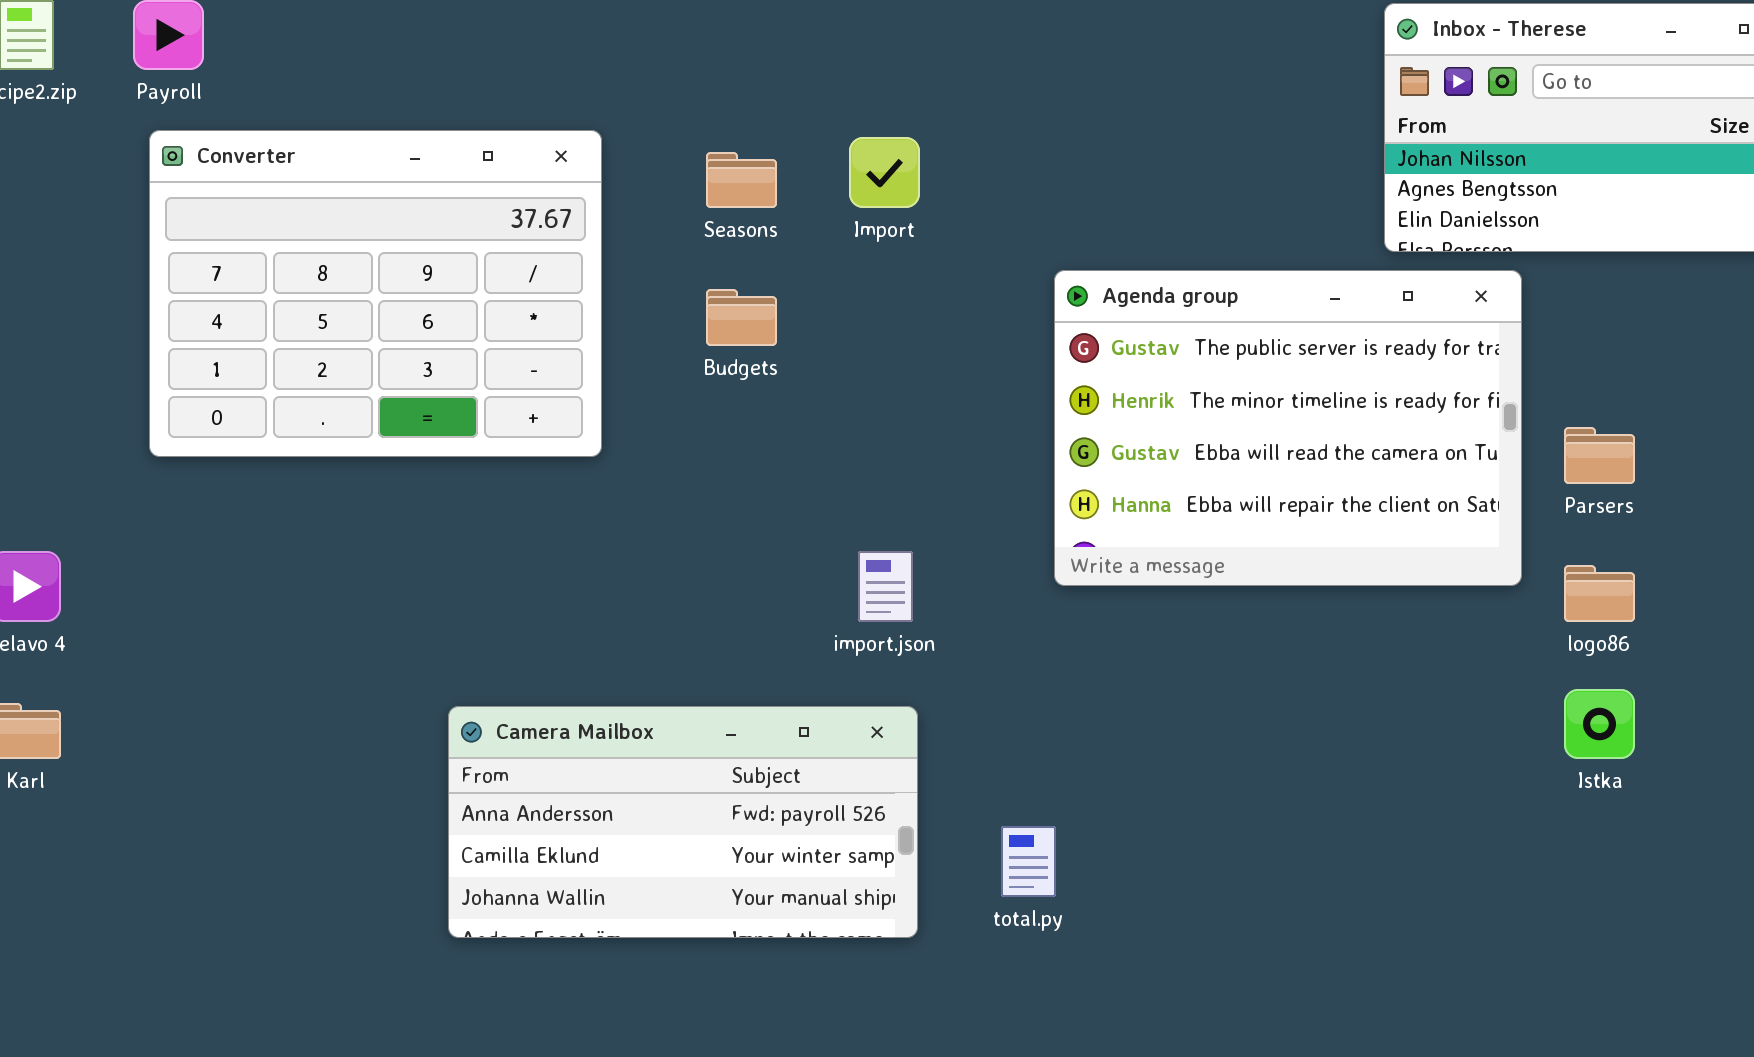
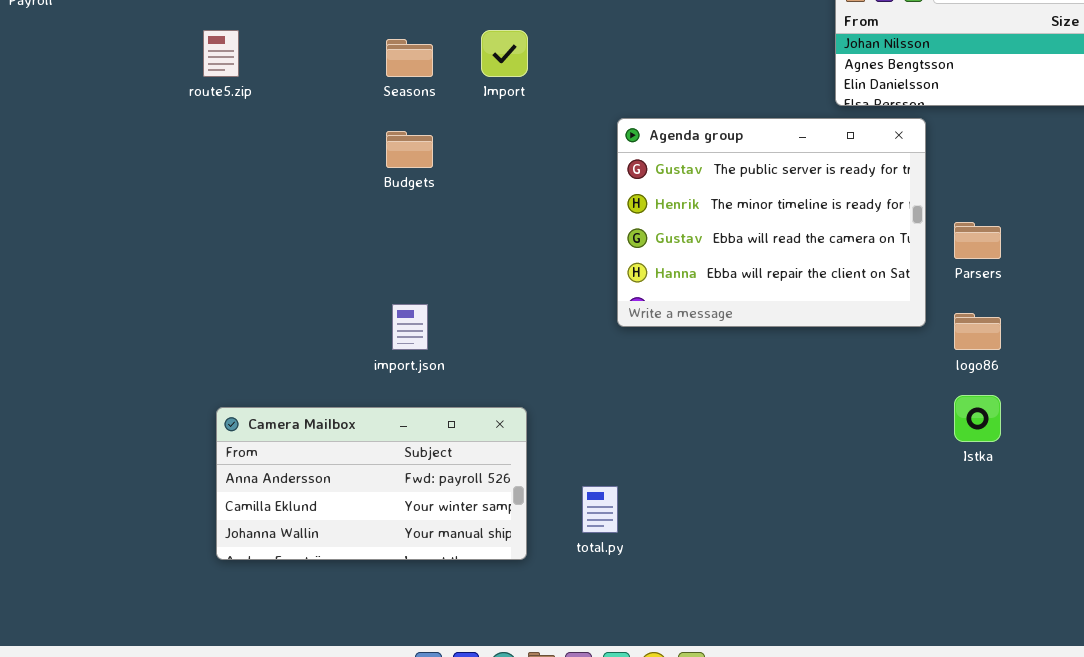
Converter: [149,130,602,457] -> none, closed
import.json: [858,551,913,622] -> [392,304,428,350], moved

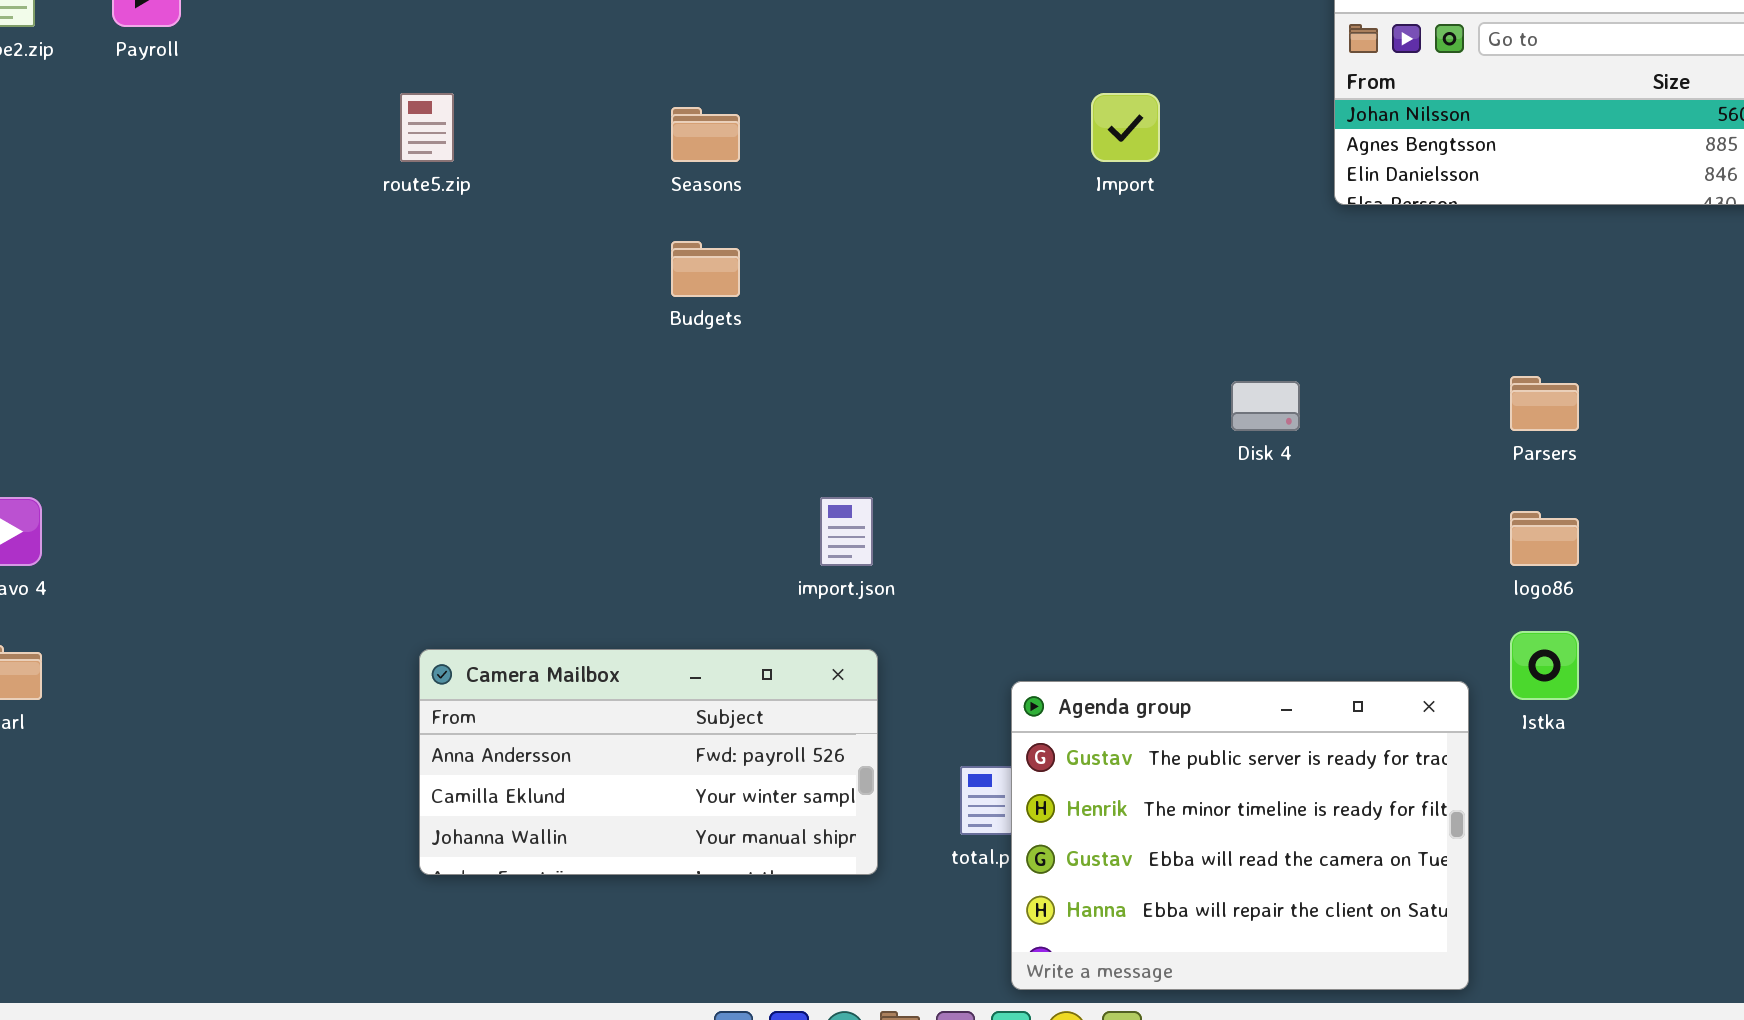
Import: [481,30,528,77] -> [1091,93,1160,162], moved
Agenda group: [617,118,926,327] -> [1011,681,1469,990], moved
import.json: [392,304,428,350] -> [820,497,873,566], moved

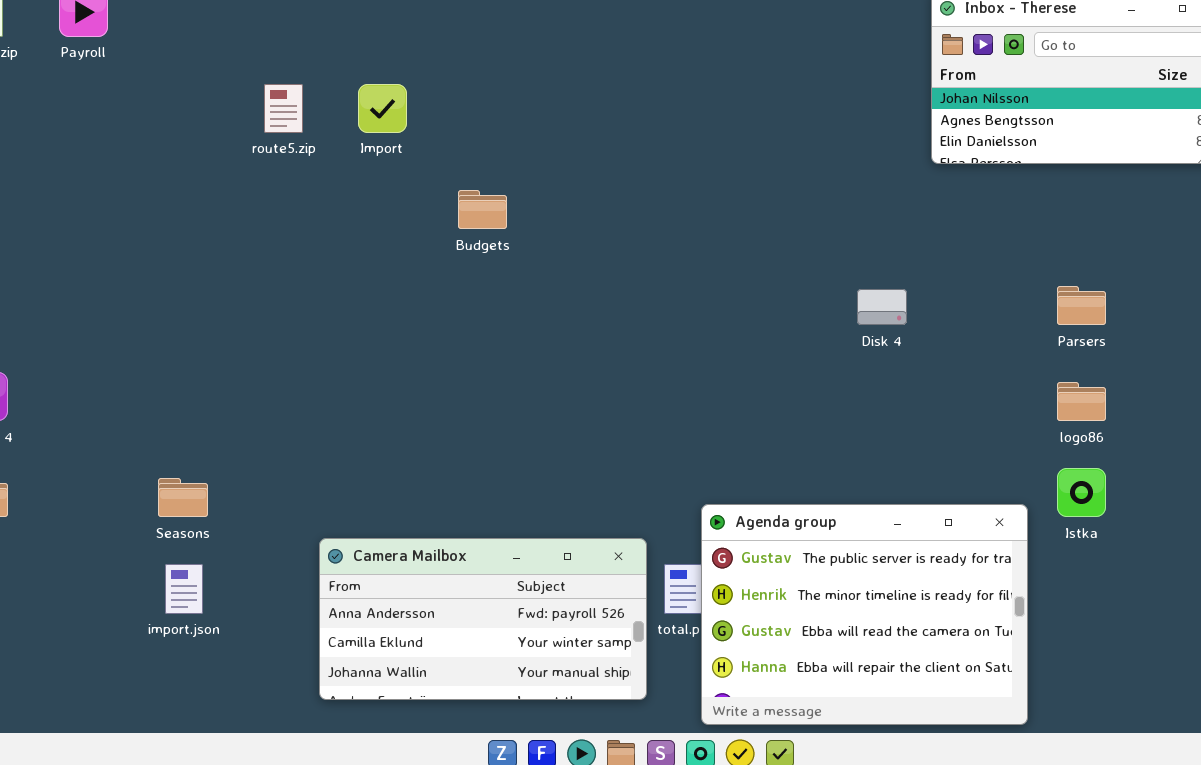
Import: [1091,93,1160,162] -> [358,84,407,133], moved
Seasons: [671,107,740,162] -> [158,478,208,517], moved
import.json: [820,497,873,566] -> [165,564,203,614], moved
Camera Mailbox: [419,649,878,875] -> [319,538,647,700], moved

